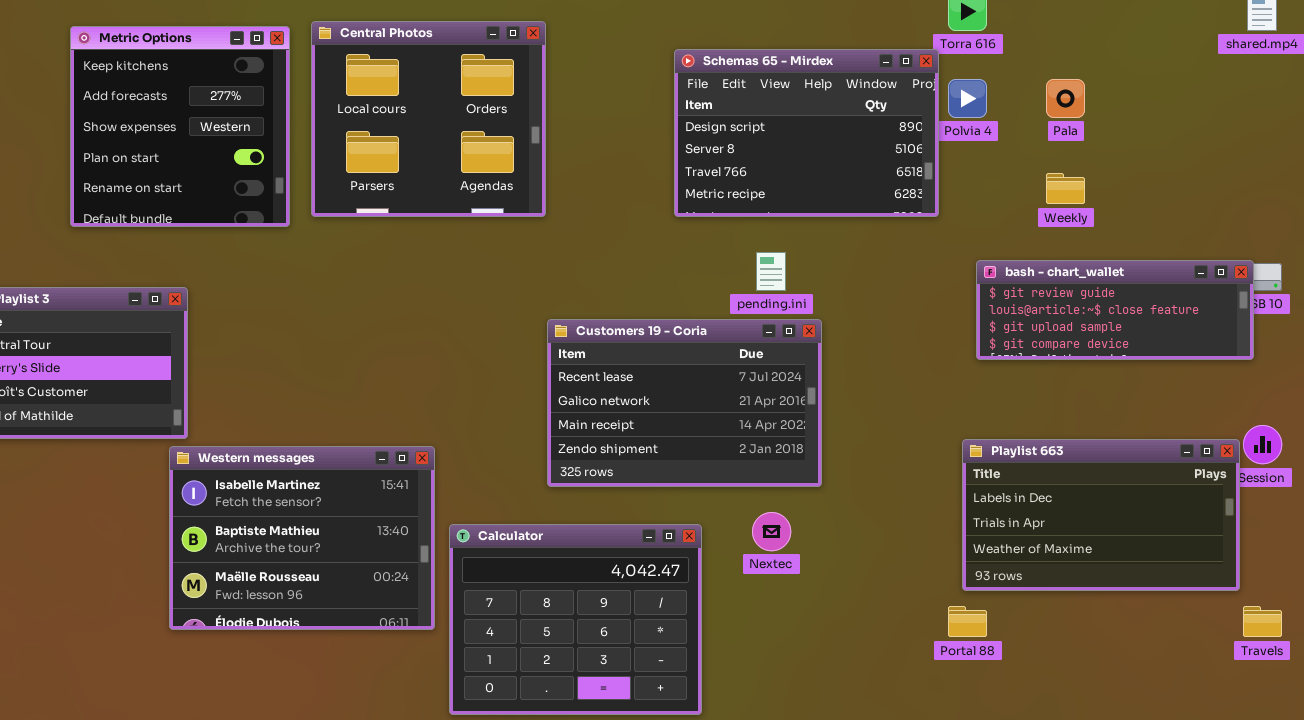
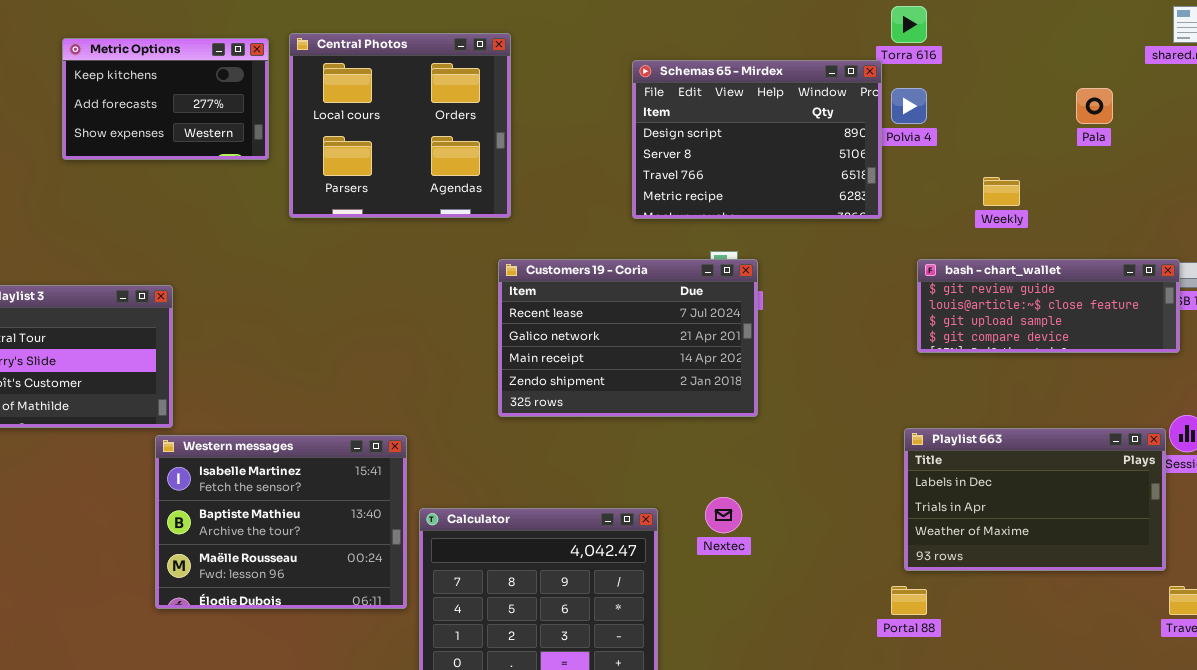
Metric Options: [70,26,290,227] -> [62,38,269,160], resized
Pala: [1046,79,1085,118] -> [1076,88,1113,124], moved
Customers 19 - Coria: [547,319,822,487] -> [498,259,758,417], moved

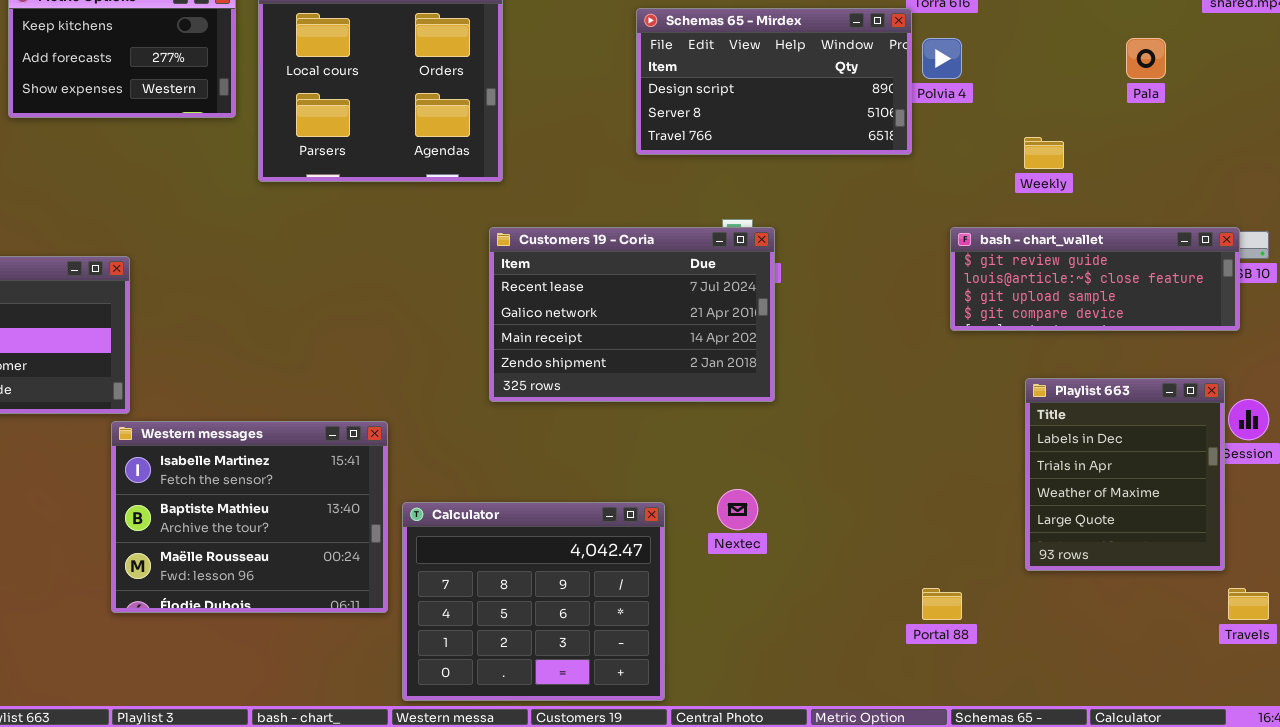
Schemas 65 - Mirdex: [632,60,882,219] -> [636,8,912,155], resized
Playlist 663: [904,428,1166,571] -> [1025,378,1225,571], resized

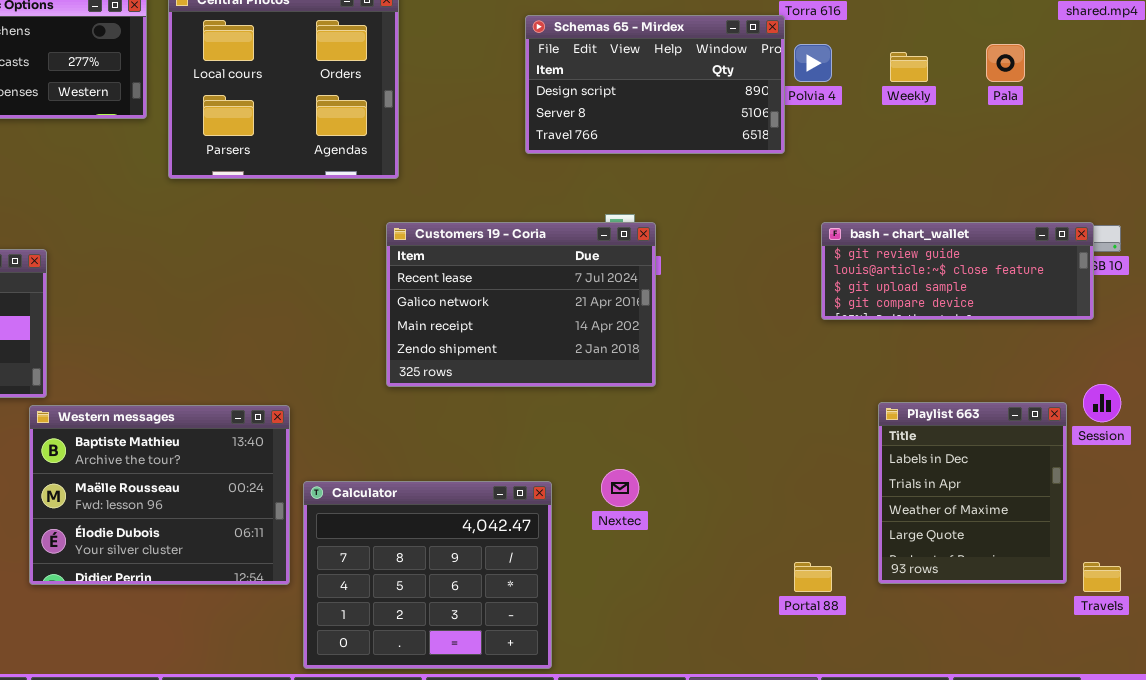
Weekly: [1024,137,1064,169] -> [890,52,928,82], moved
Playlist 663: [1025,378,1225,571] -> [878,402,1067,584], moved
Western messages: [111,421,388,613] -> [29,405,290,585], scrolled down 1 row

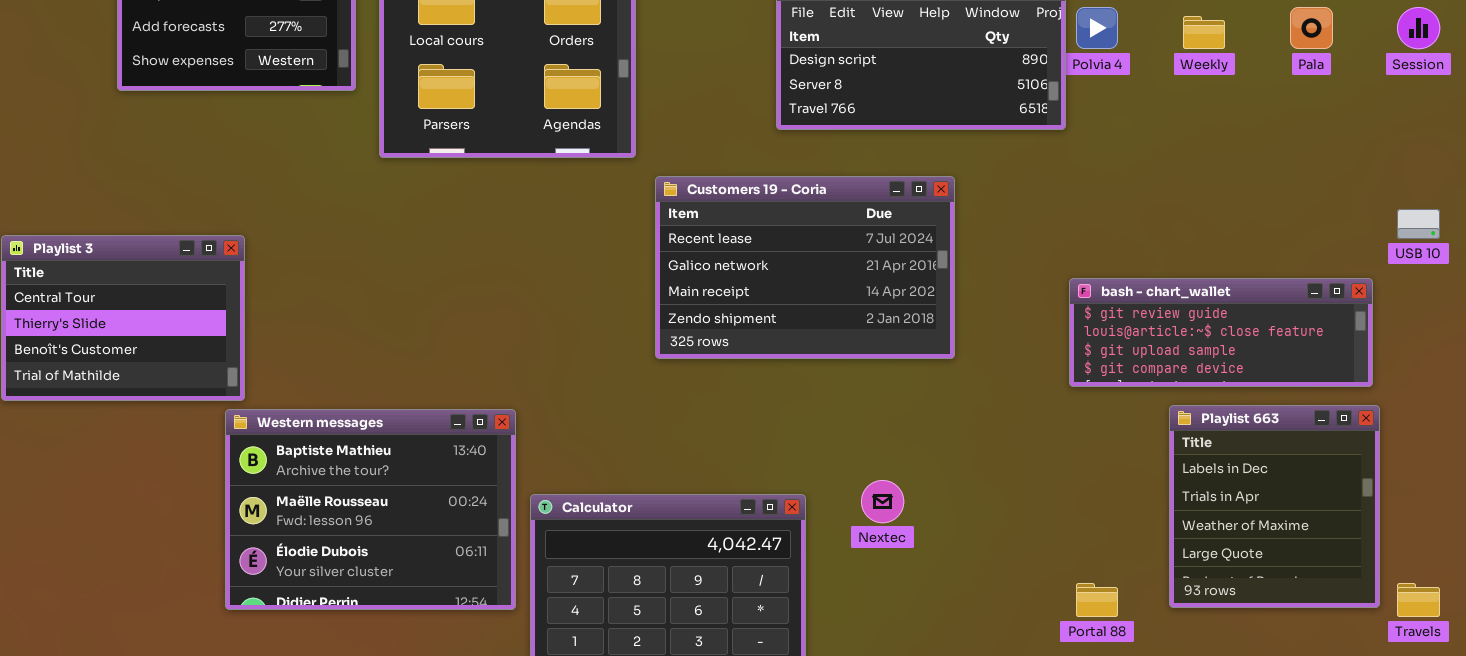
Customers 19 - Coria: [386,222,656,387] -> [655,176,955,359], moved
bash - chart_wallet: [821,222,1094,320] -> [1069,278,1373,387], moved
Session: [1083,384,1121,422] -> [1397,7,1440,49], moved

